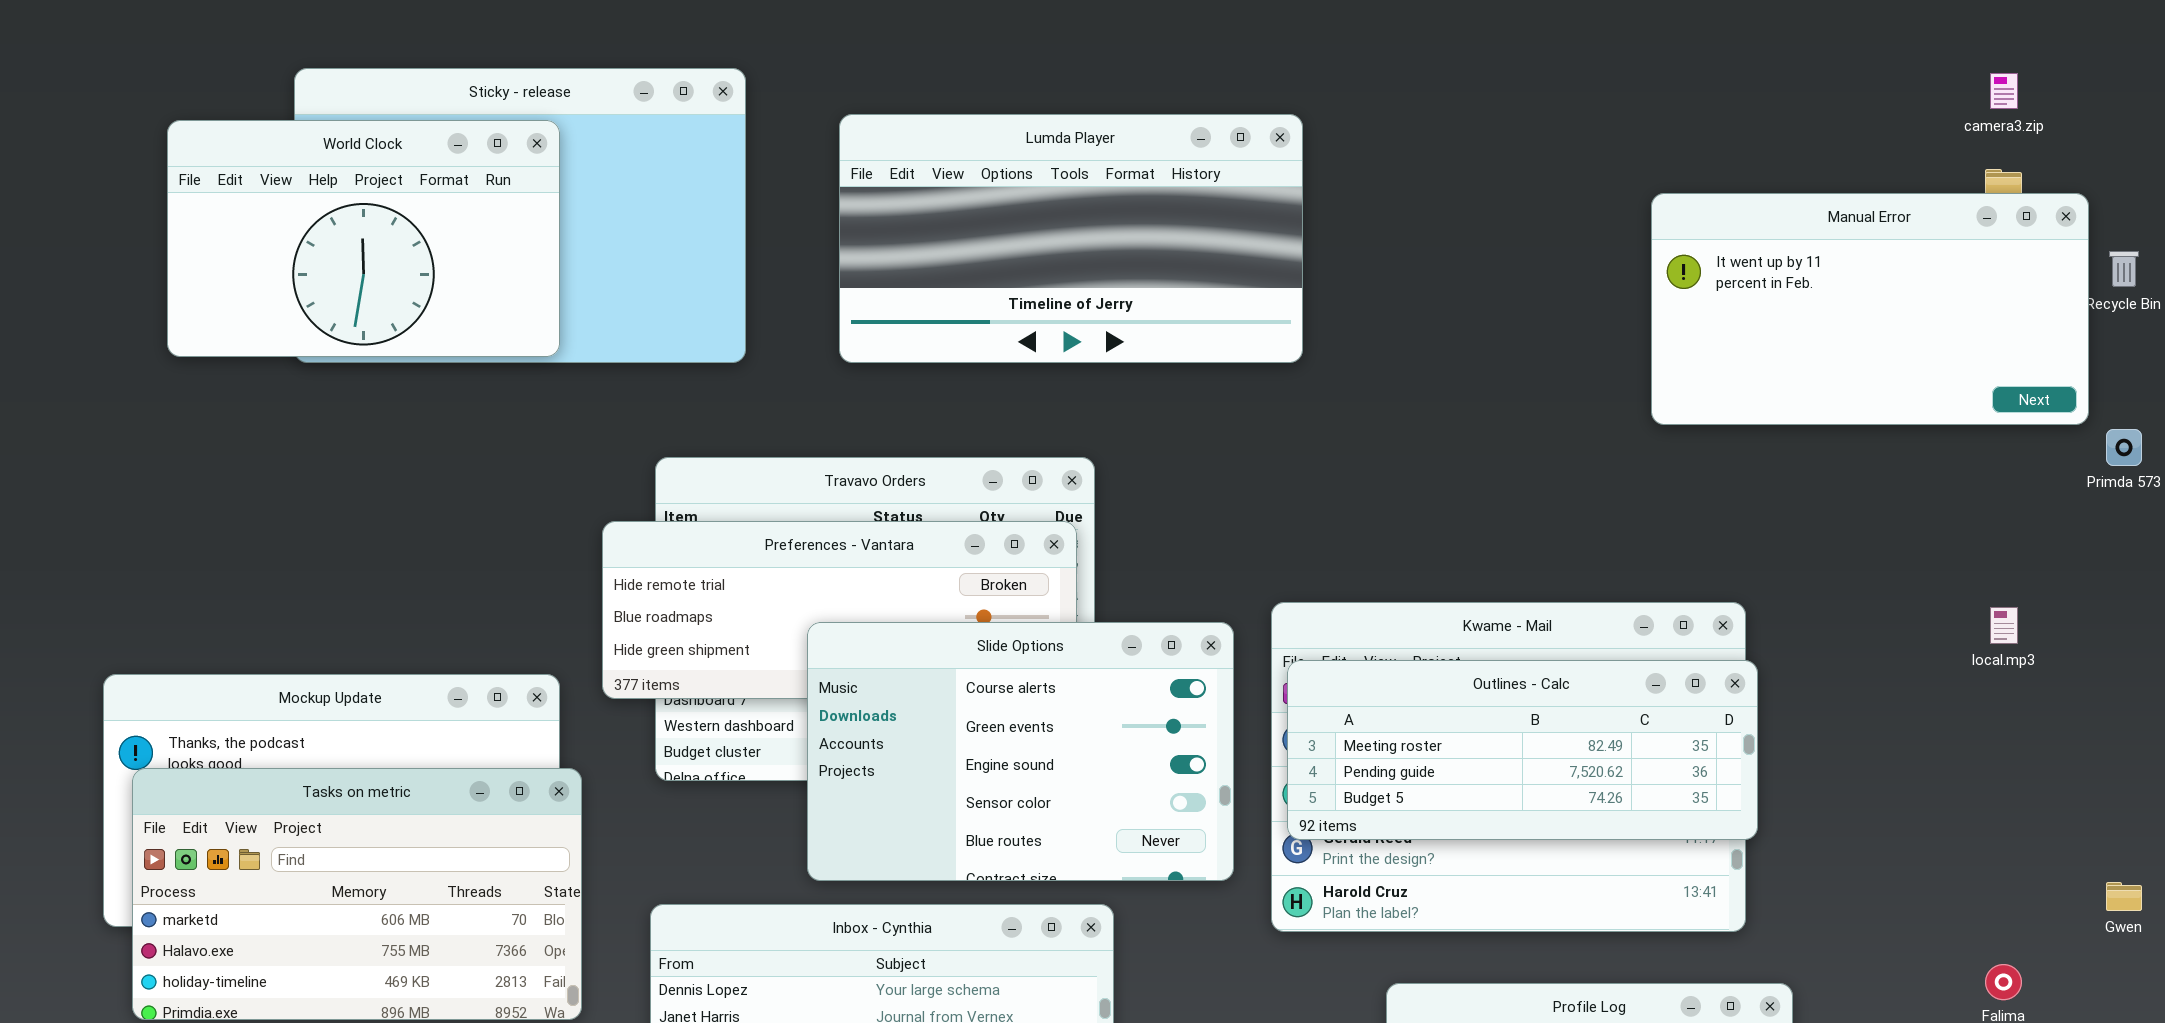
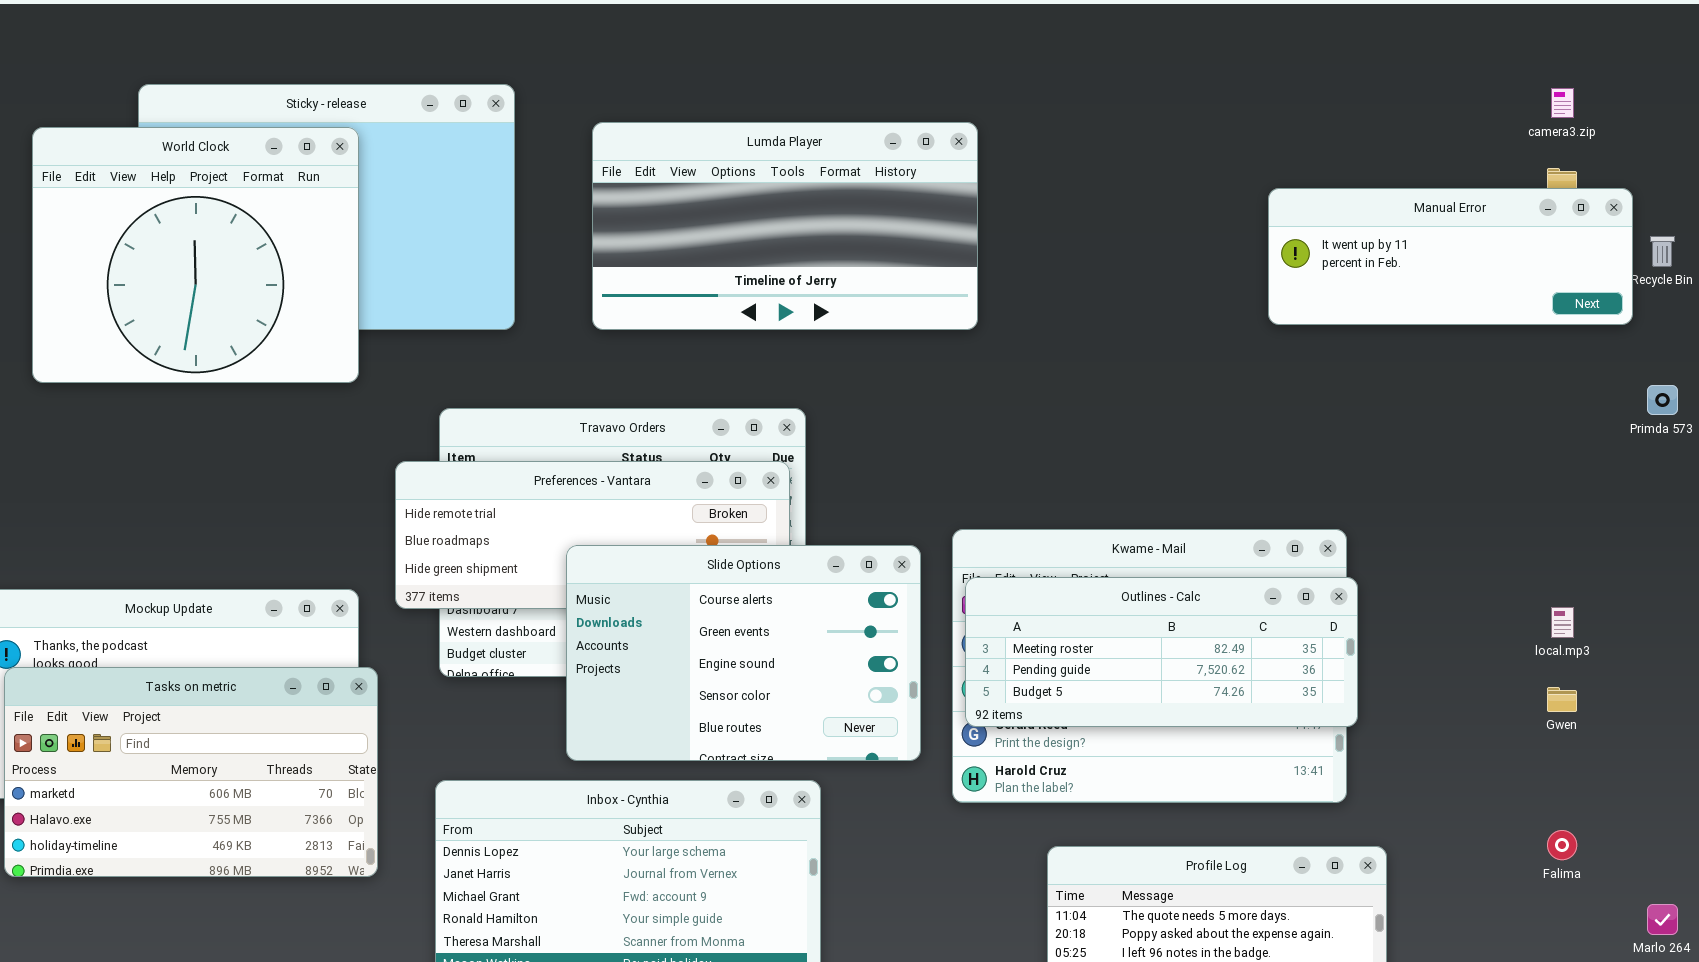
World Clock: [167,120,560,357] -> [32,127,359,383], resized
Manual Error: [1651,193,2089,425] -> [1268,188,1633,325], resized
local.mp3: [1990,607,2018,644] -> [1551,607,1574,638], moved
Gwen: [2106,882,2142,911] -> [1547,687,1577,712], moved

